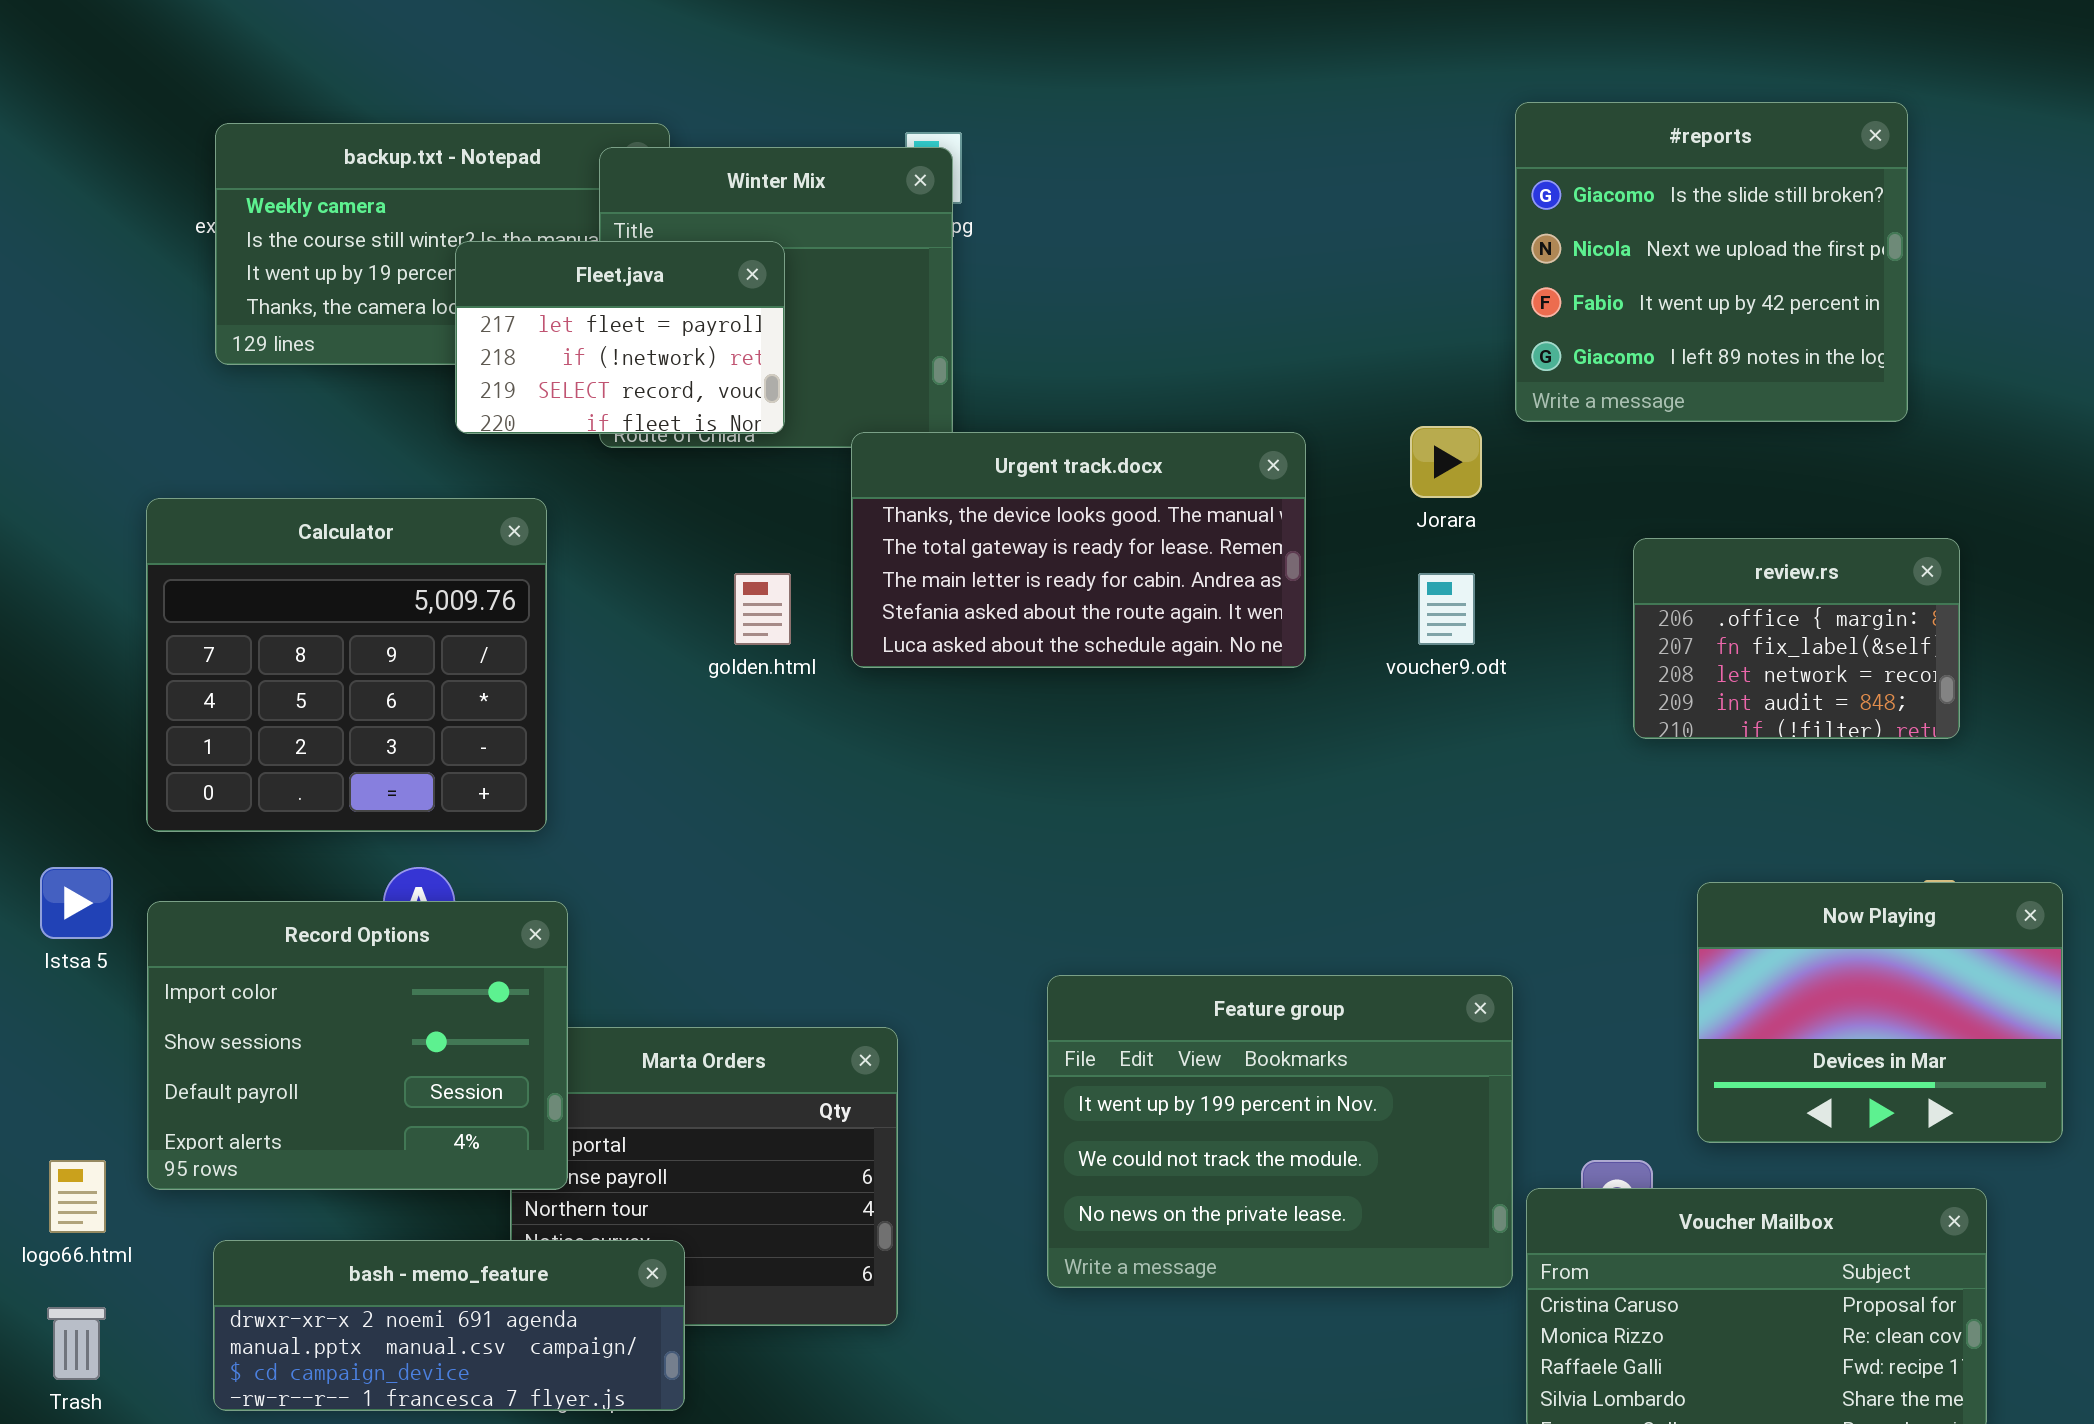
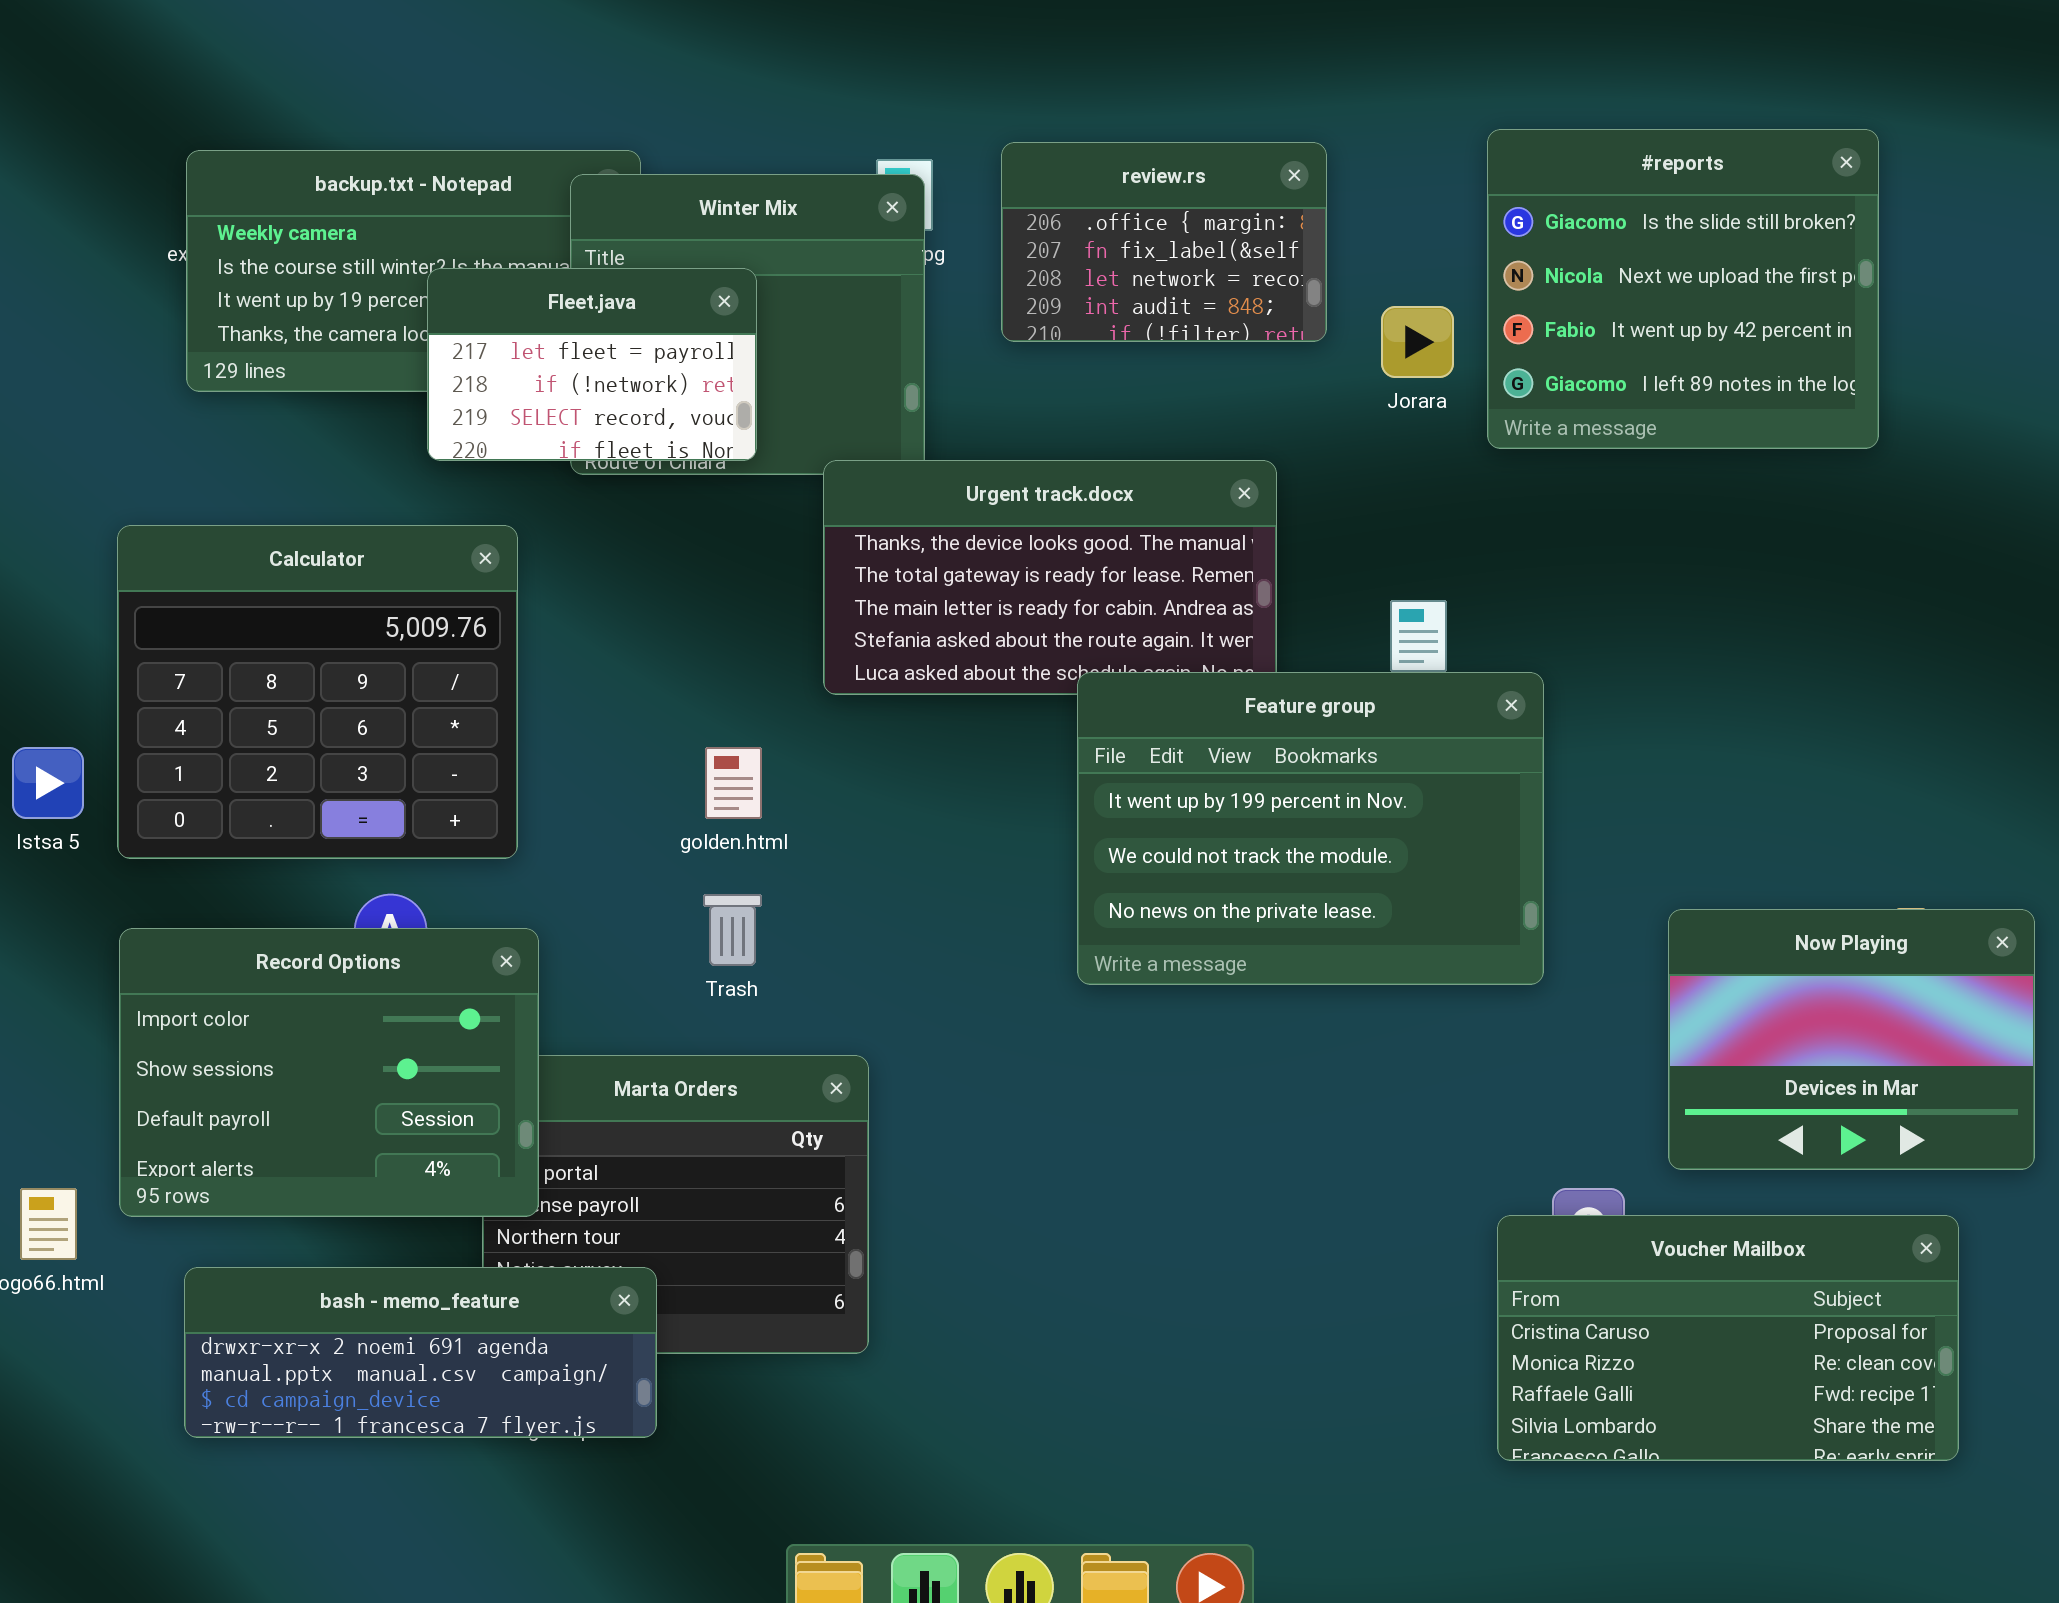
Jorara: [1410,426,1482,498] -> [1381,306,1454,378], moved
review.rs: [1633,538,1960,739] -> [1001,142,1327,342], moved
golden.html: [734,573,791,645] -> [705,747,762,819], moved
Istsa 5: [40,867,113,939] -> [12,747,84,819], moved
Feature group: [1047,975,1513,1288] -> [1077,672,1544,985], moved
Trash: [47,1307,106,1380] -> [703,894,762,966], moved

